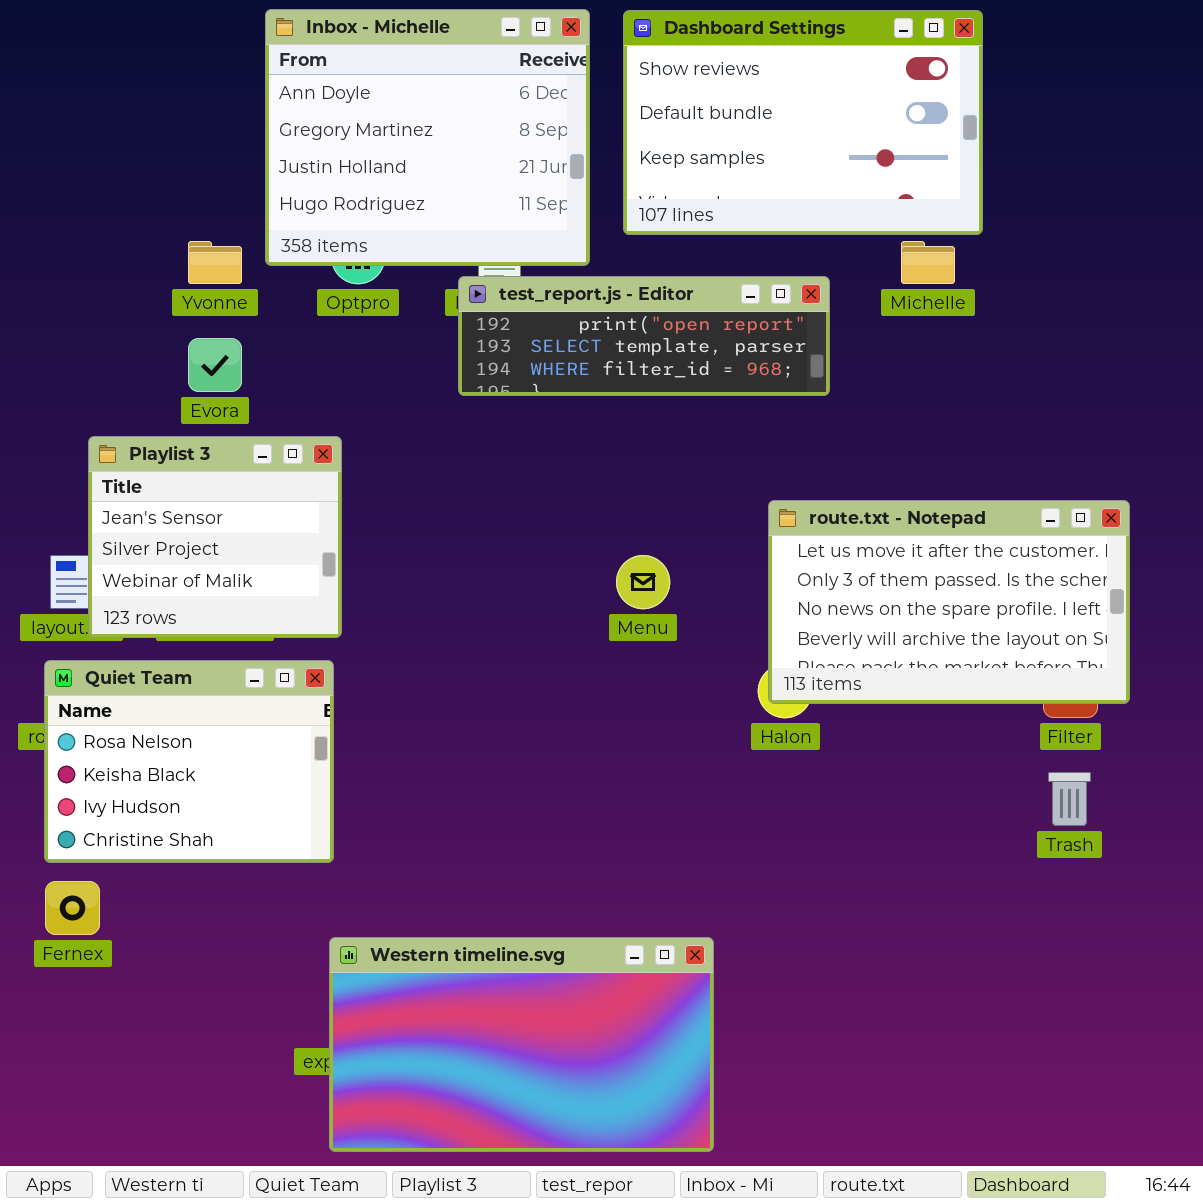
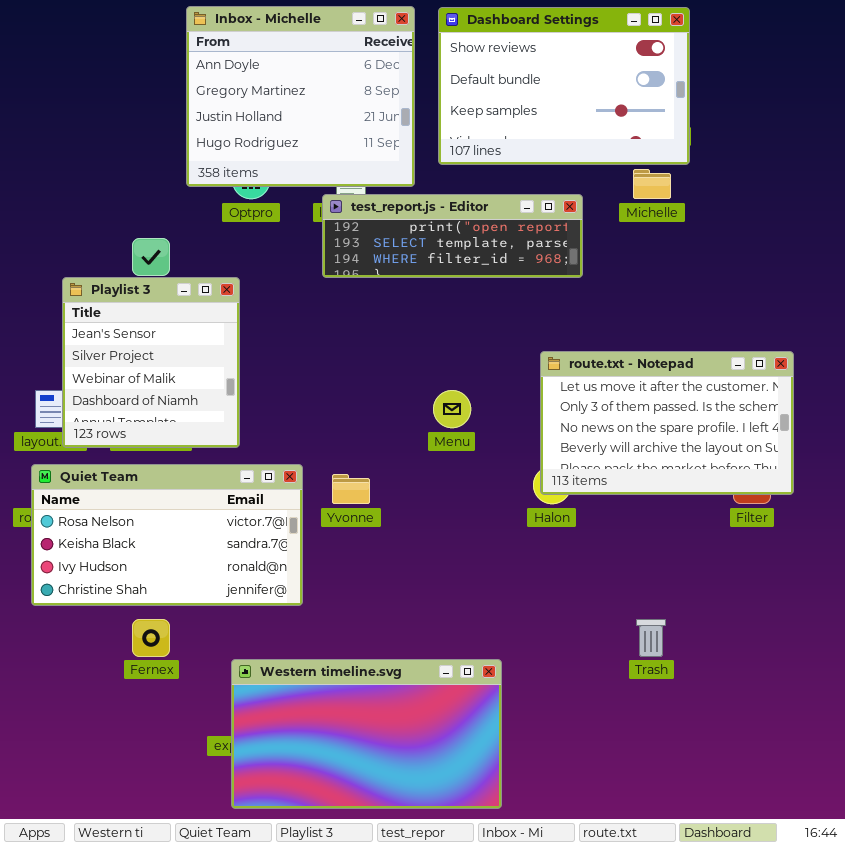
Yvonne: [188,241,242,284] -> [332,474,370,504], moved
Playlist 3: [88,436,342,638] -> [62,277,240,448], resized
Quiet Team: [44,660,334,863] -> [31,464,303,606], resized
Trash: [1048,772,1091,826] -> [636,619,666,657], moved
Fernex: [45,881,100,935] -> [132,619,170,657], moved

